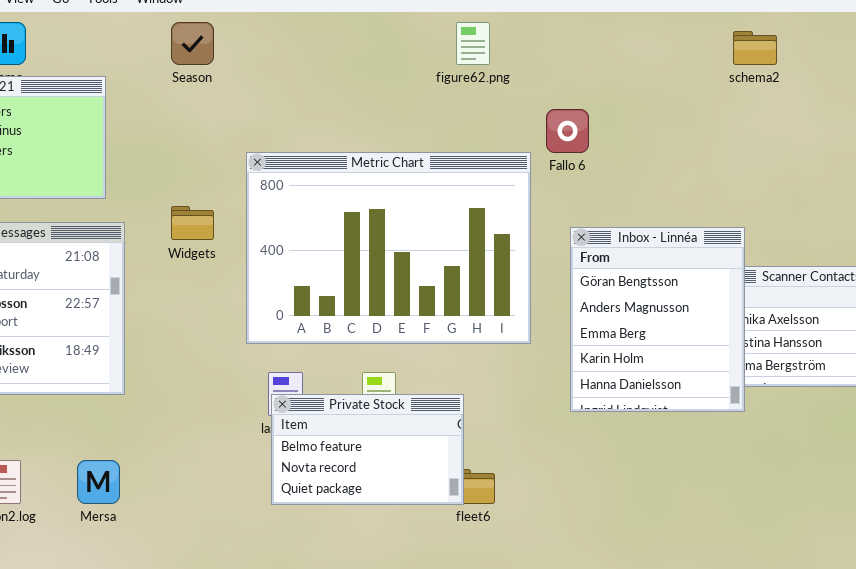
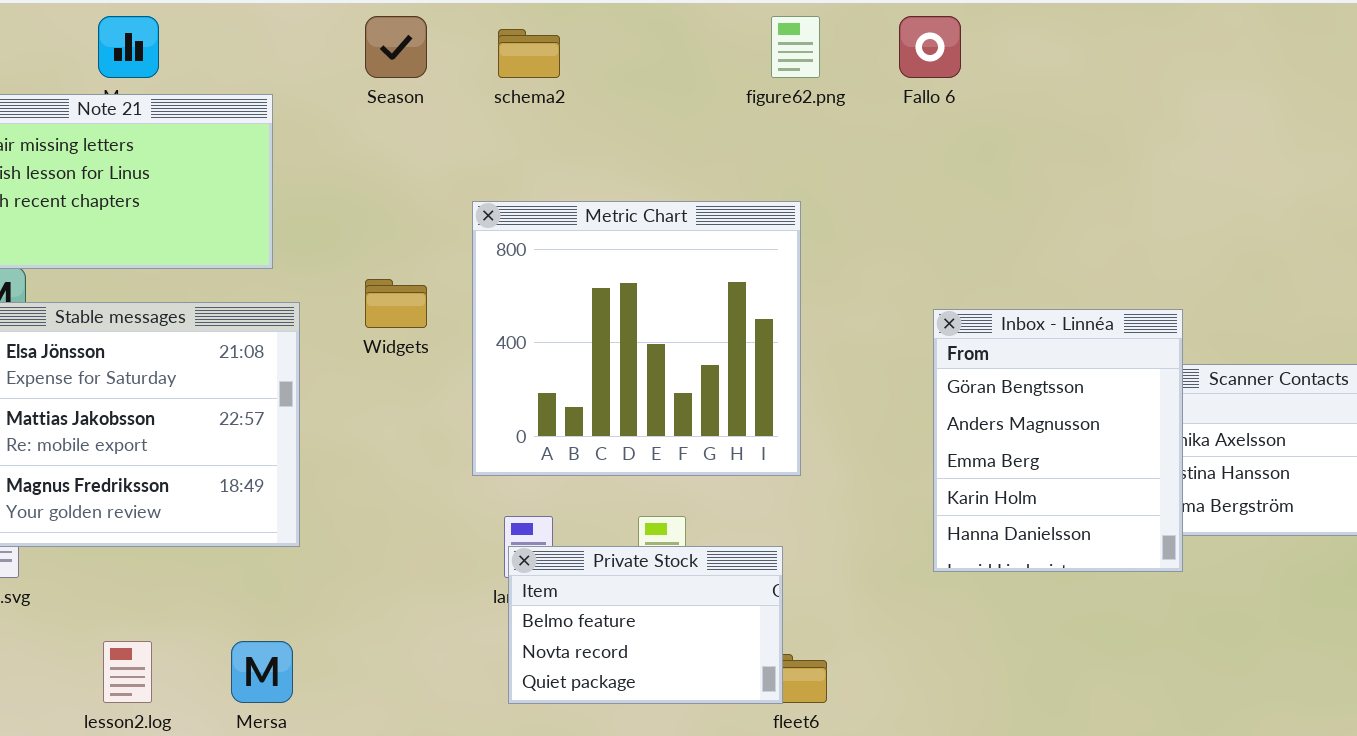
schema2: [733,31,777,65] -> [498,29,560,78], moved
Fallo 6: [546,109,589,153] -> [899,16,961,78], moved
Metric Chart: [246,152,531,344] -> [472,201,801,476], resized

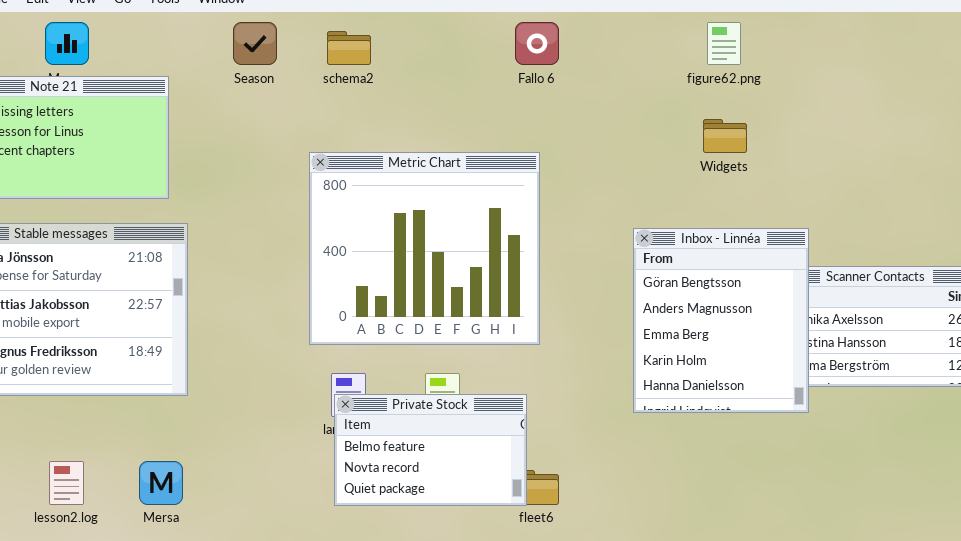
figure62.png: [771,16,820,78] -> [707,22,741,65], moved
Fallo 6: [899,16,961,78] -> [515,22,559,65], moved
Widgets: [365,279,427,328] -> [703,119,747,153], moved

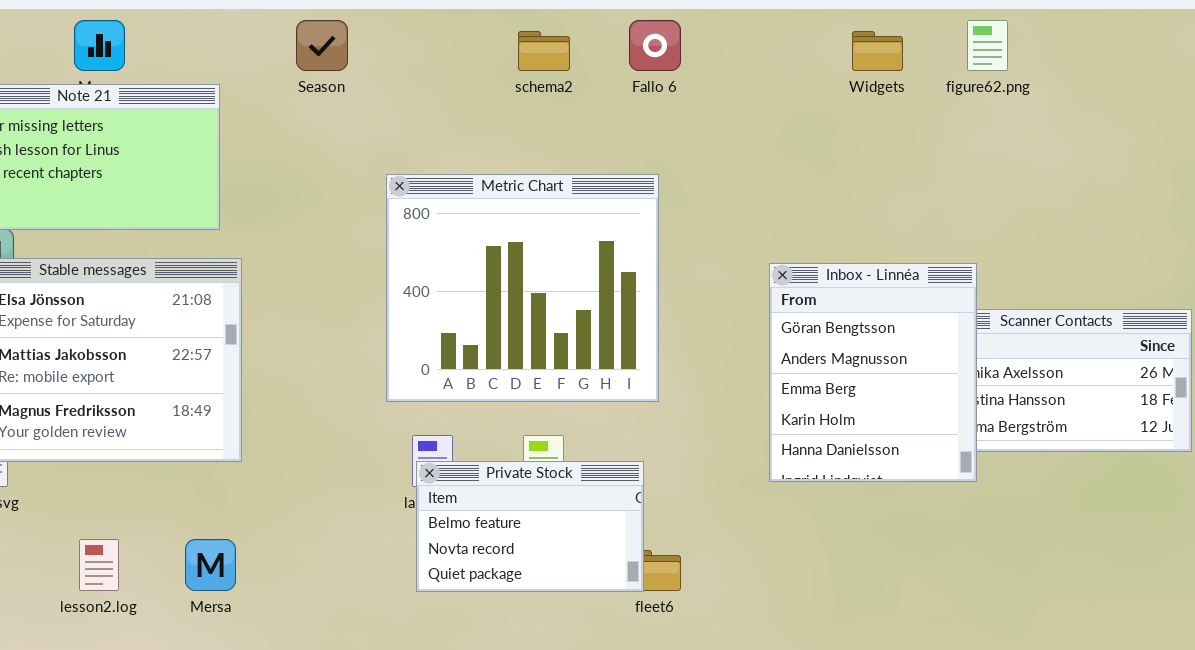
figure62.png: [707,22,741,65] -> [967,20,1008,71], moved
schema2: [327,31,371,65] -> [518,31,570,71], moved
Widgets: [703,119,747,153] -> [852,31,903,71], moved

